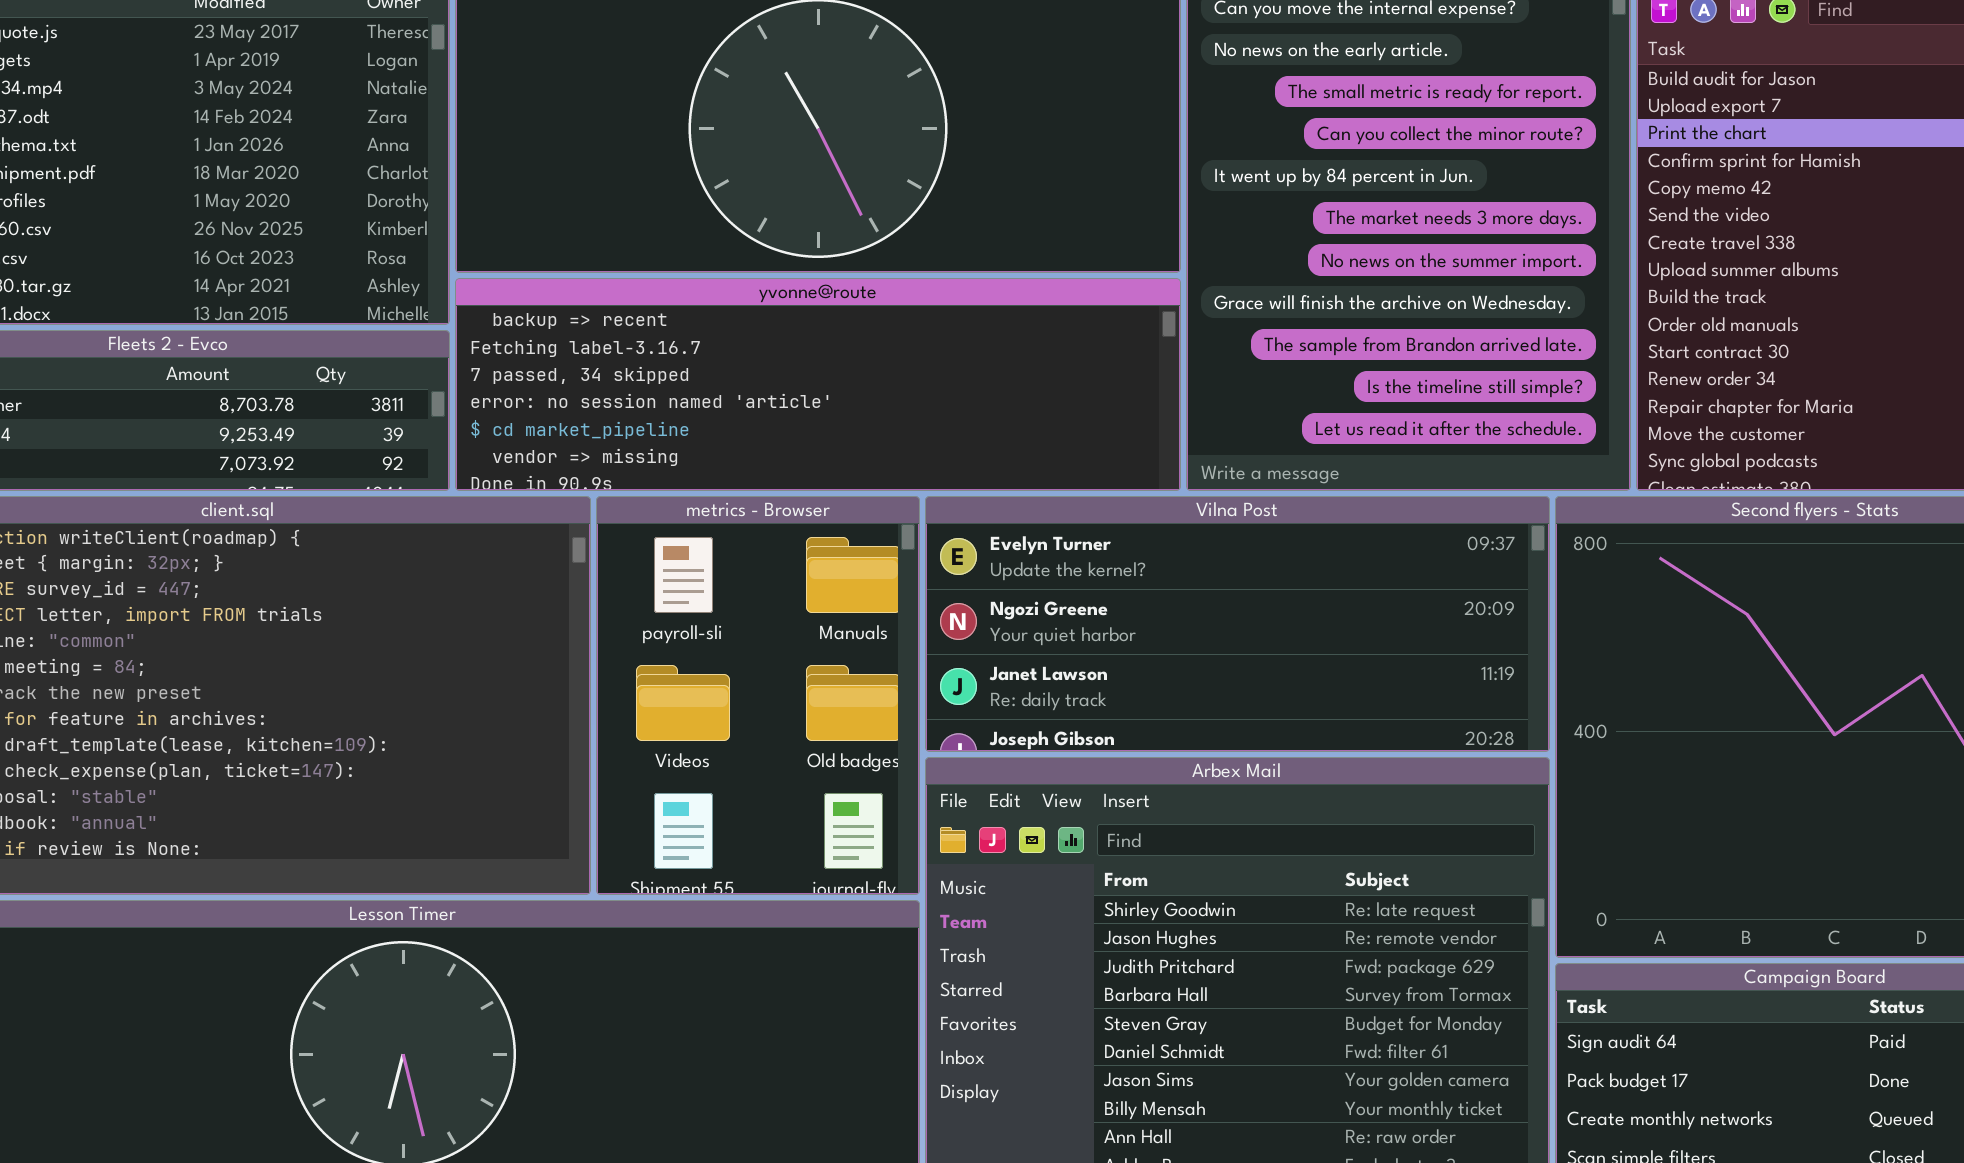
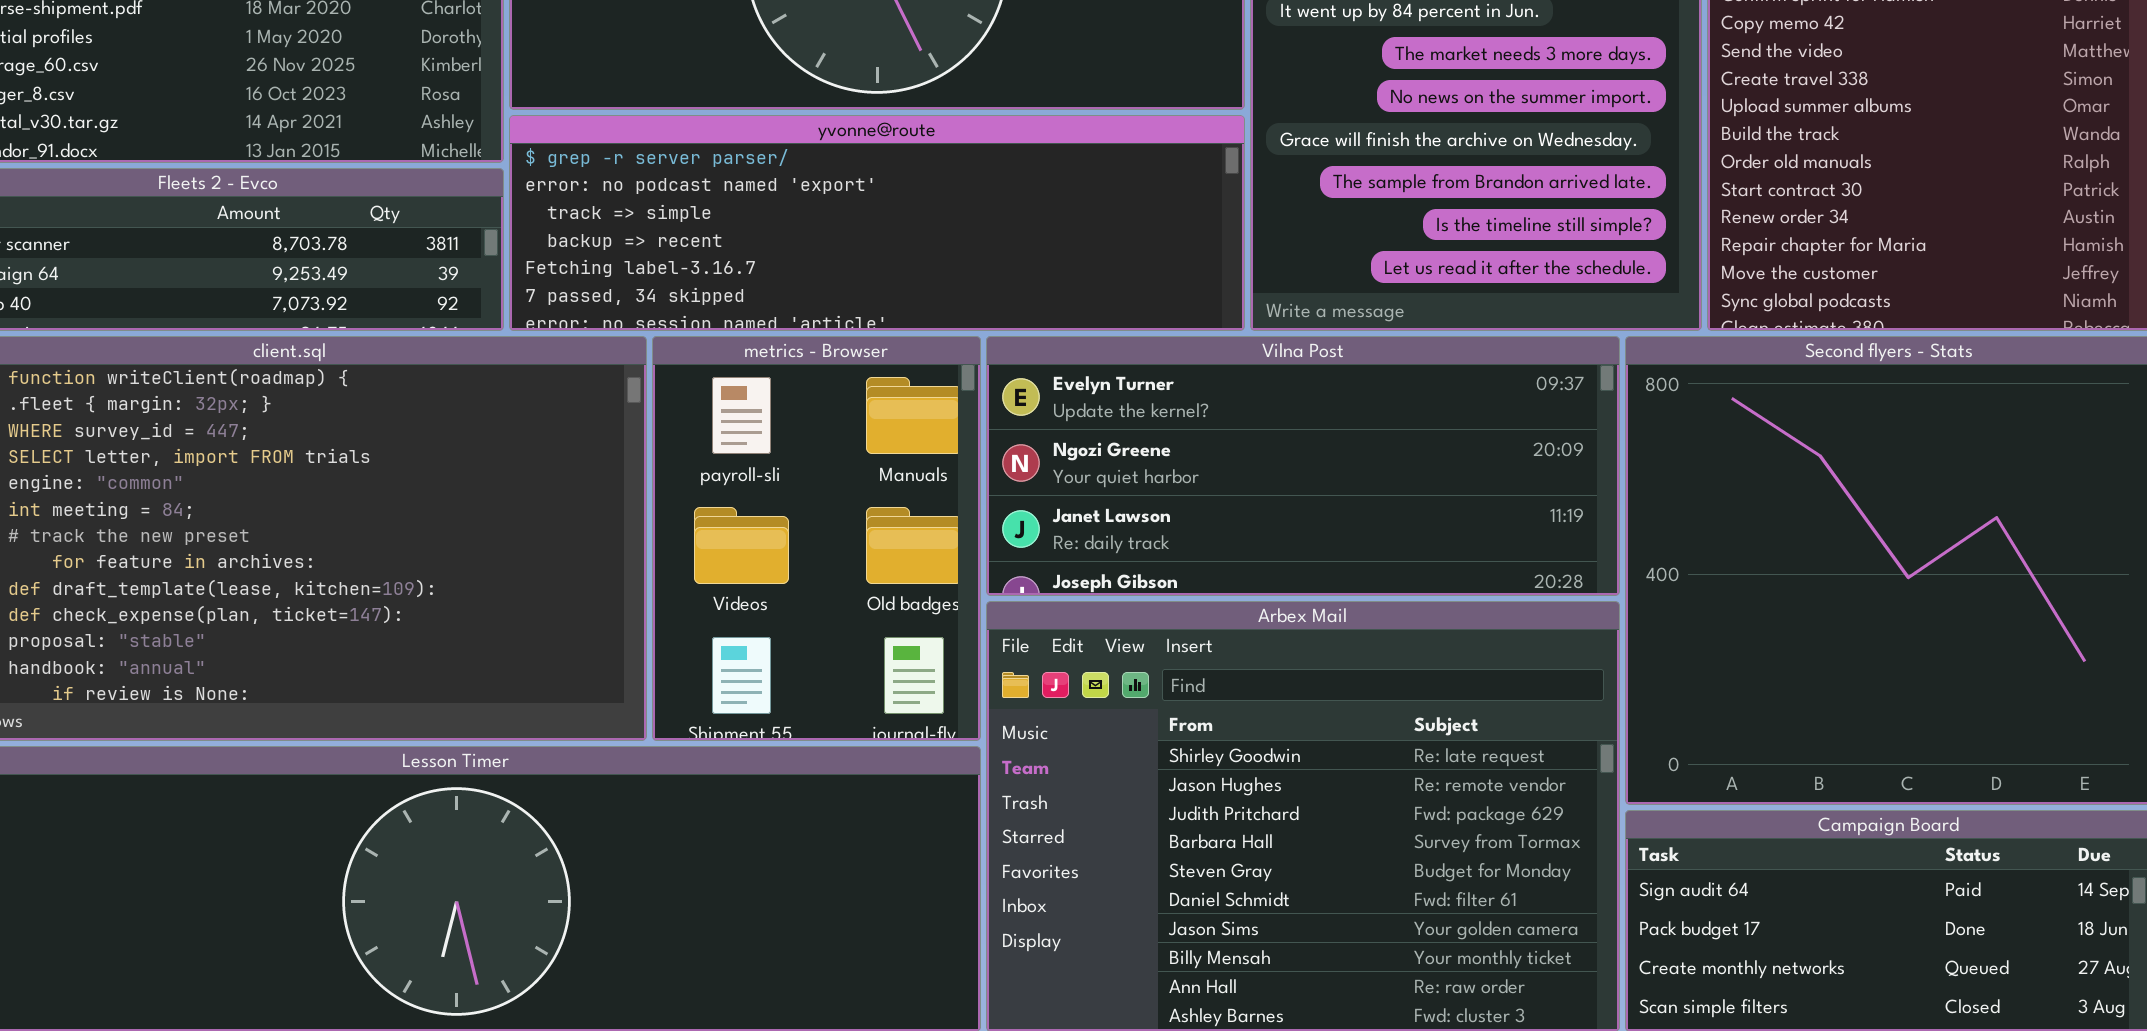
yvonne@route: [455,278,1181,491] -> [509,115,1245,331], scrolled up 3 rows

